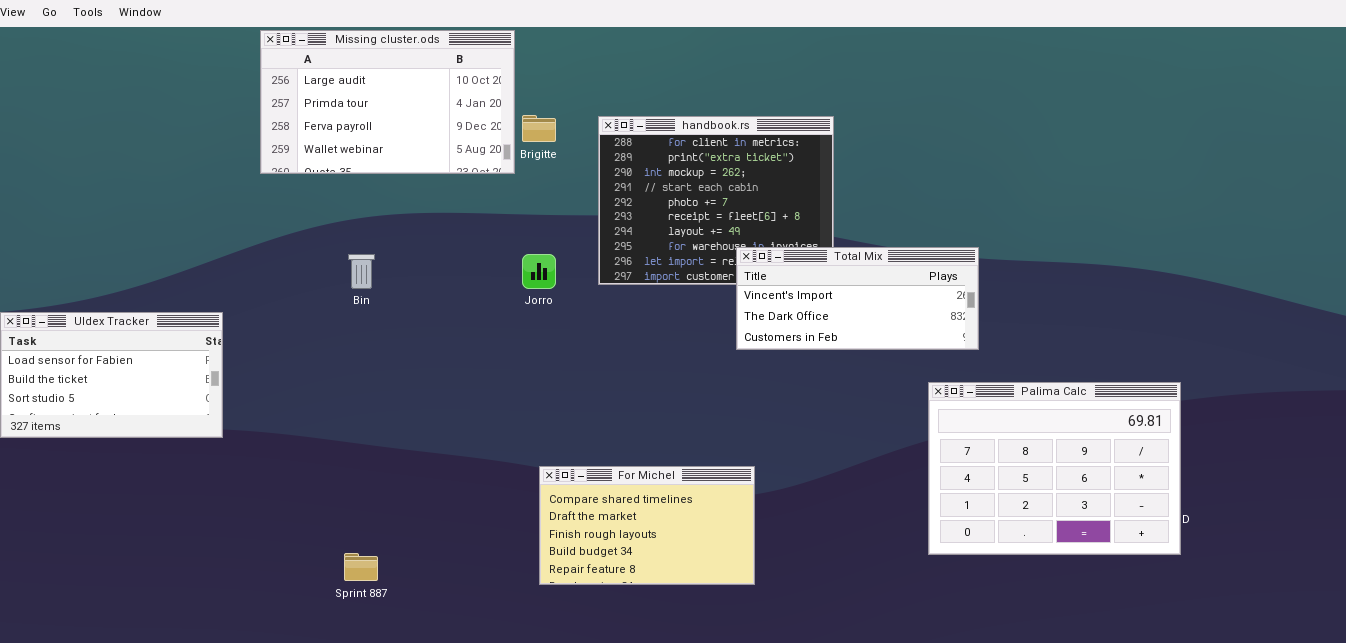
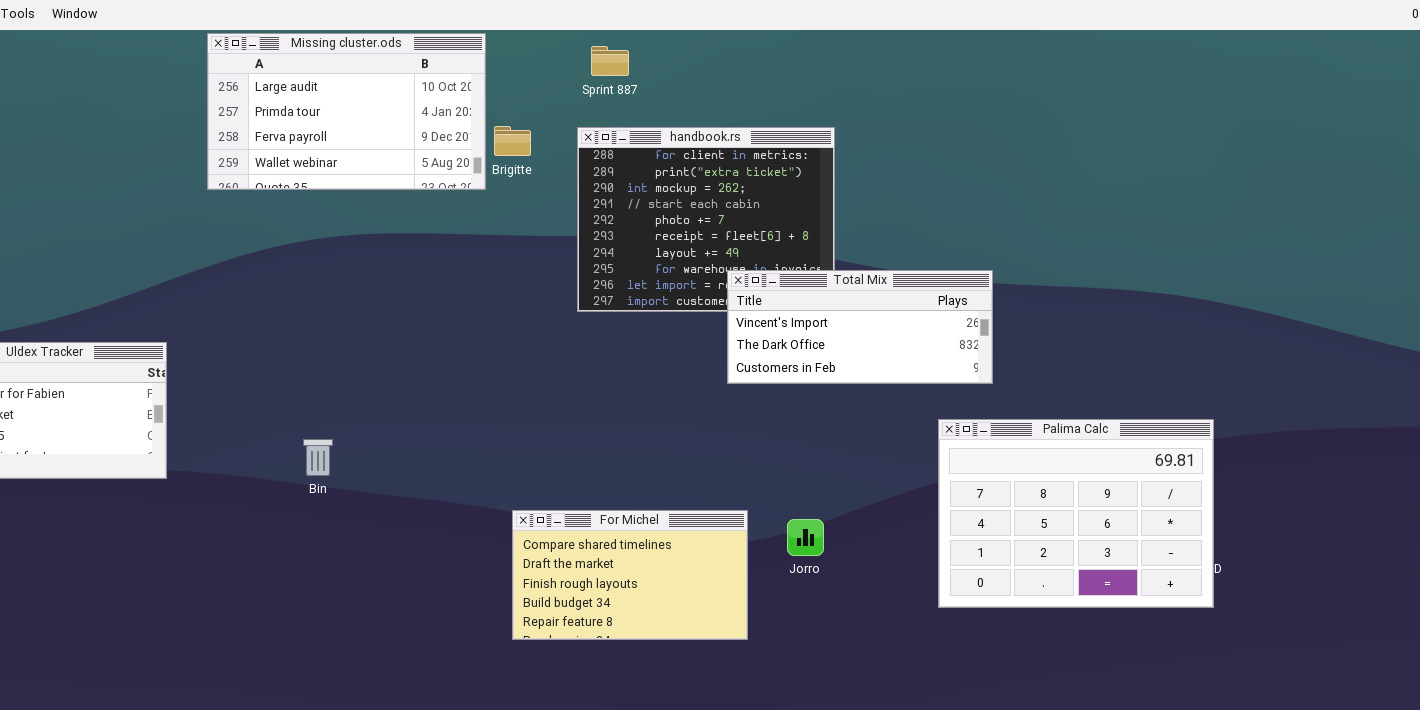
Bin: [348,254,375,289] -> [303,439,333,476], moved
Jorro: [522,254,556,289] -> [787,519,824,556], moved
Sprint 887: [344,553,378,581] -> [591,46,629,76], moved

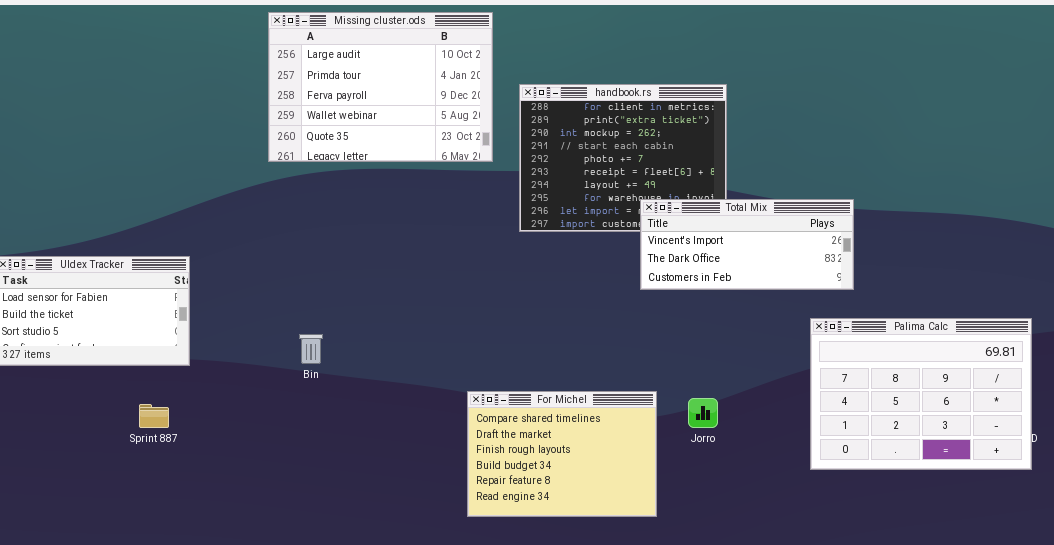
Missing cluster.ods: [207,33,486,190] -> [268,12,493,162], moved, resized
Sprint 887: [591,46,629,76] -> [139,404,169,428], moved
For Michel: [512,510,748,640] -> [467,391,657,517], resized

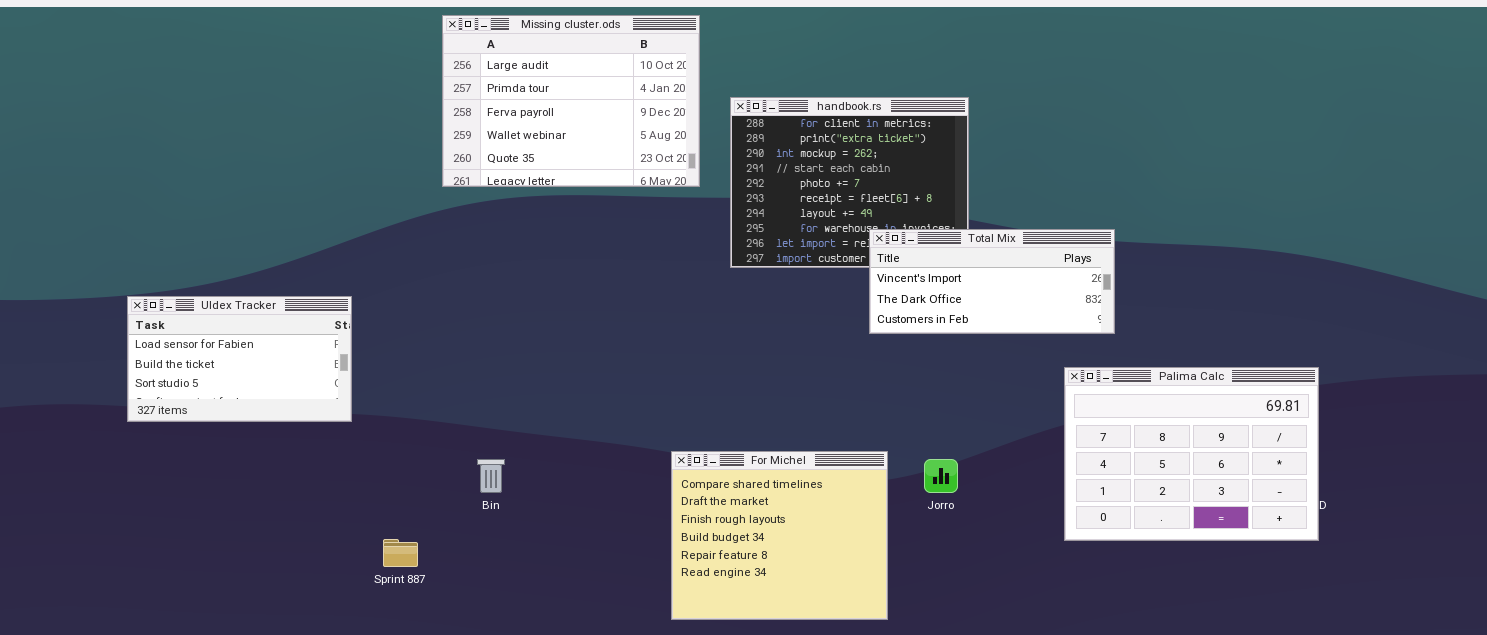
Bin: [299,334,323,364] -> [477,459,505,493], moved
For Michel: [467,391,657,517] -> [671,451,888,620], resized
Sprint 887: [139,404,169,428] -> [383,539,418,567], moved

